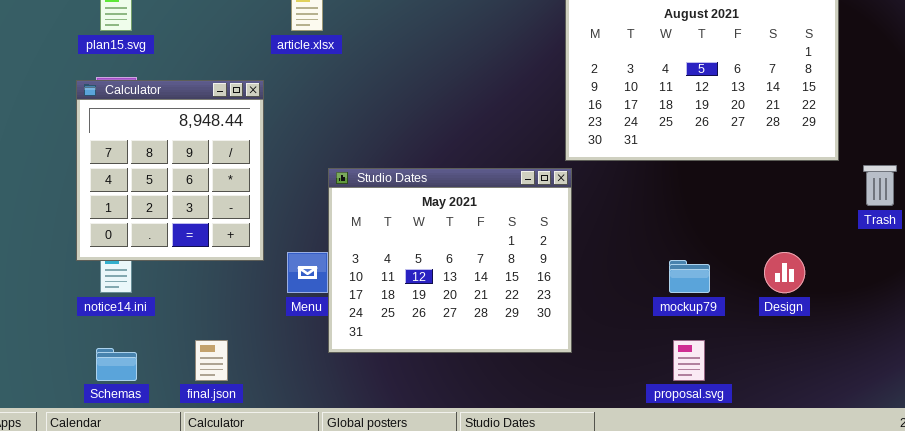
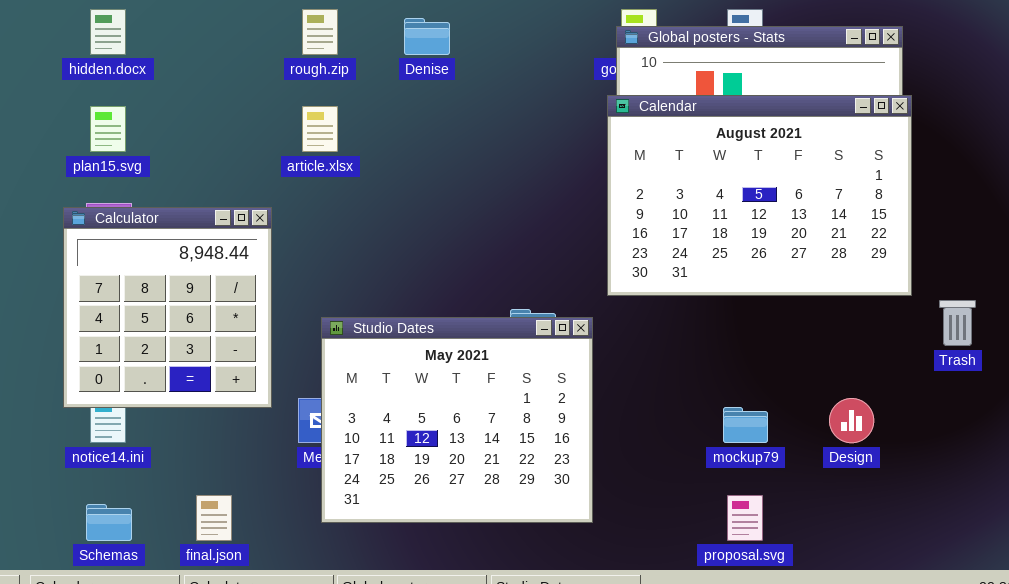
Studio Dates: [328,168,572,353] -> [321,317,593,523], moved

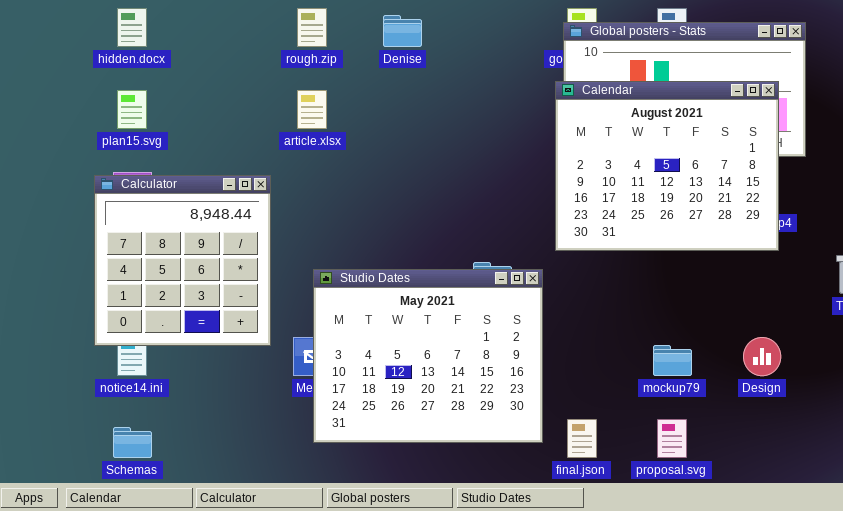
Calendar: [607,95,912,296] -> [555,81,779,251], resized
final.json: [196,495,232,541] -> [567,419,597,458], moved

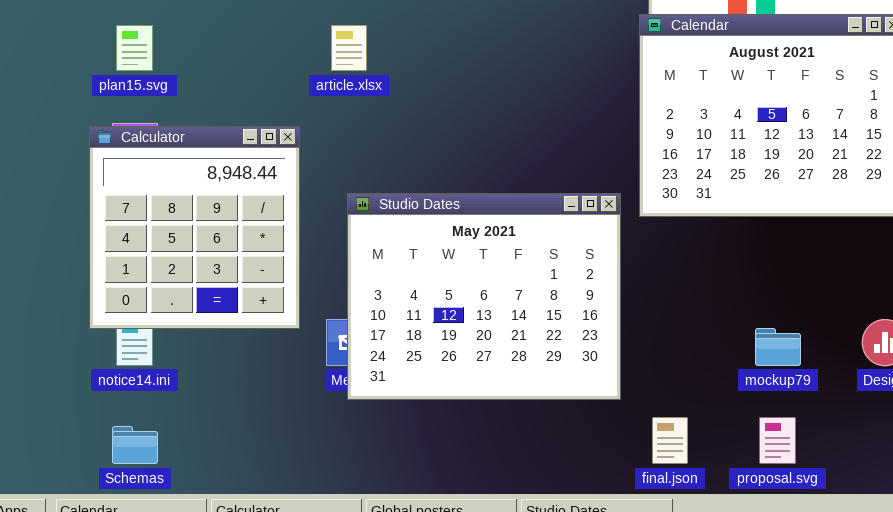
Studio Dates: [313,269,543,443] -> [347,193,621,400], moved

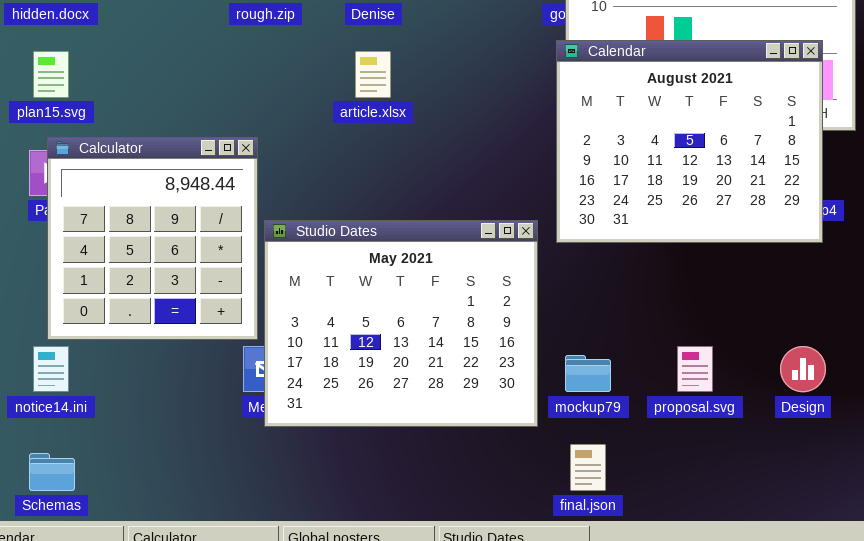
article.xlsx: [331,25,367,71] -> [355,51,391,98], moved
Calculator: [89,126,300,329] -> [47,137,258,340], moved
mockup79: [755,328,801,366] -> [565,355,611,392], moved
proposal.svg: [759,417,796,464] -> [677,346,713,392], moved

